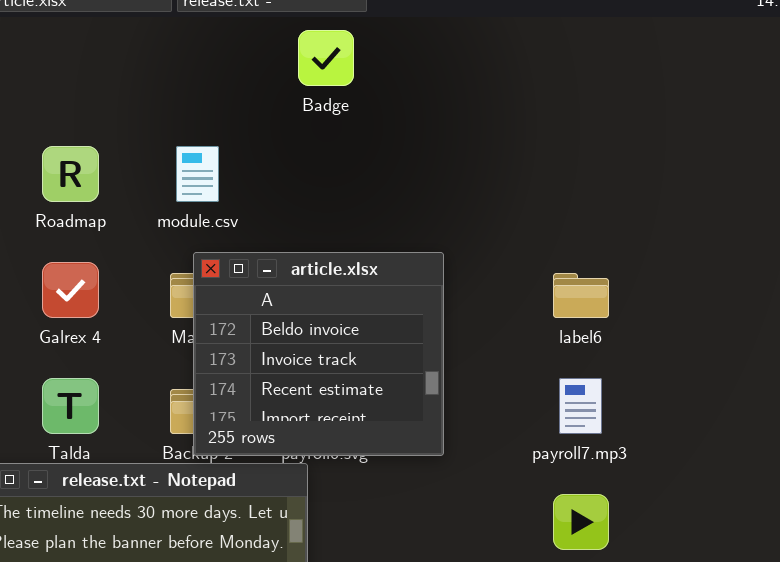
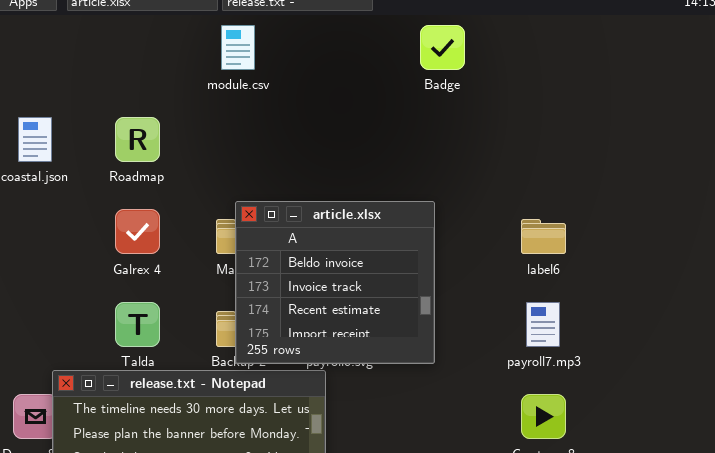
Badge: [298,30,354,86] -> [420,25,465,70], moved
module.csv: [176,146,219,202] -> [221,25,255,70], moved

